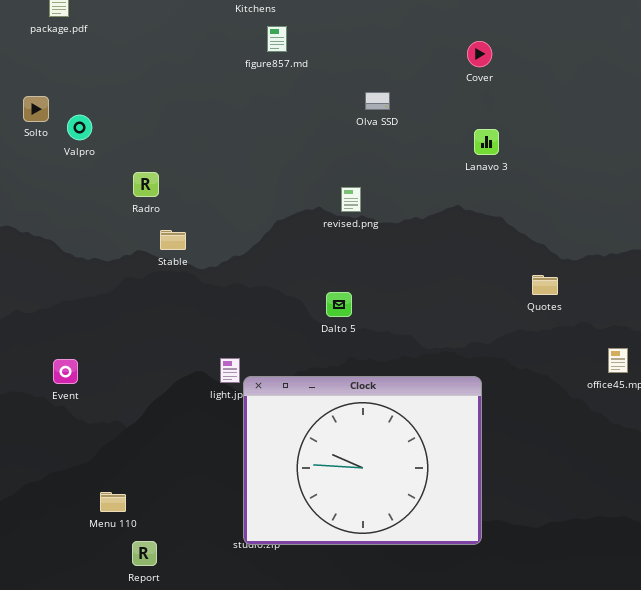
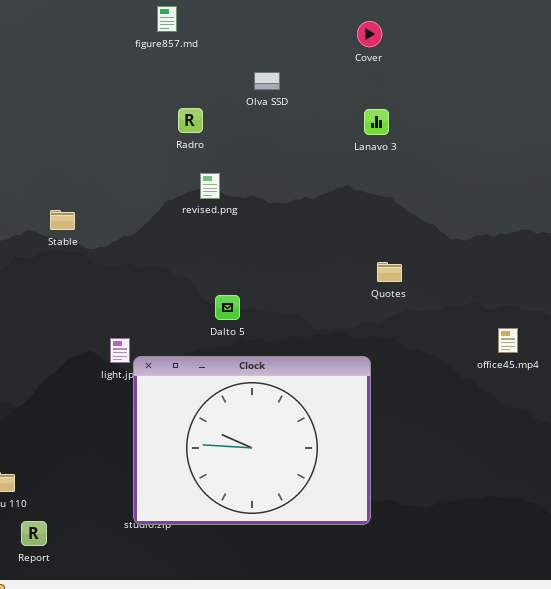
Radro: [133,172,159,197] -> [178,108,203,133], moved
revised.png: [341,187,361,212] -> [200,173,220,199], moved
Quotes: [532,275,558,295] -> [377,262,402,282], moved
Dalto 5: [326,292,352,317] -> [215,295,240,320], moved

